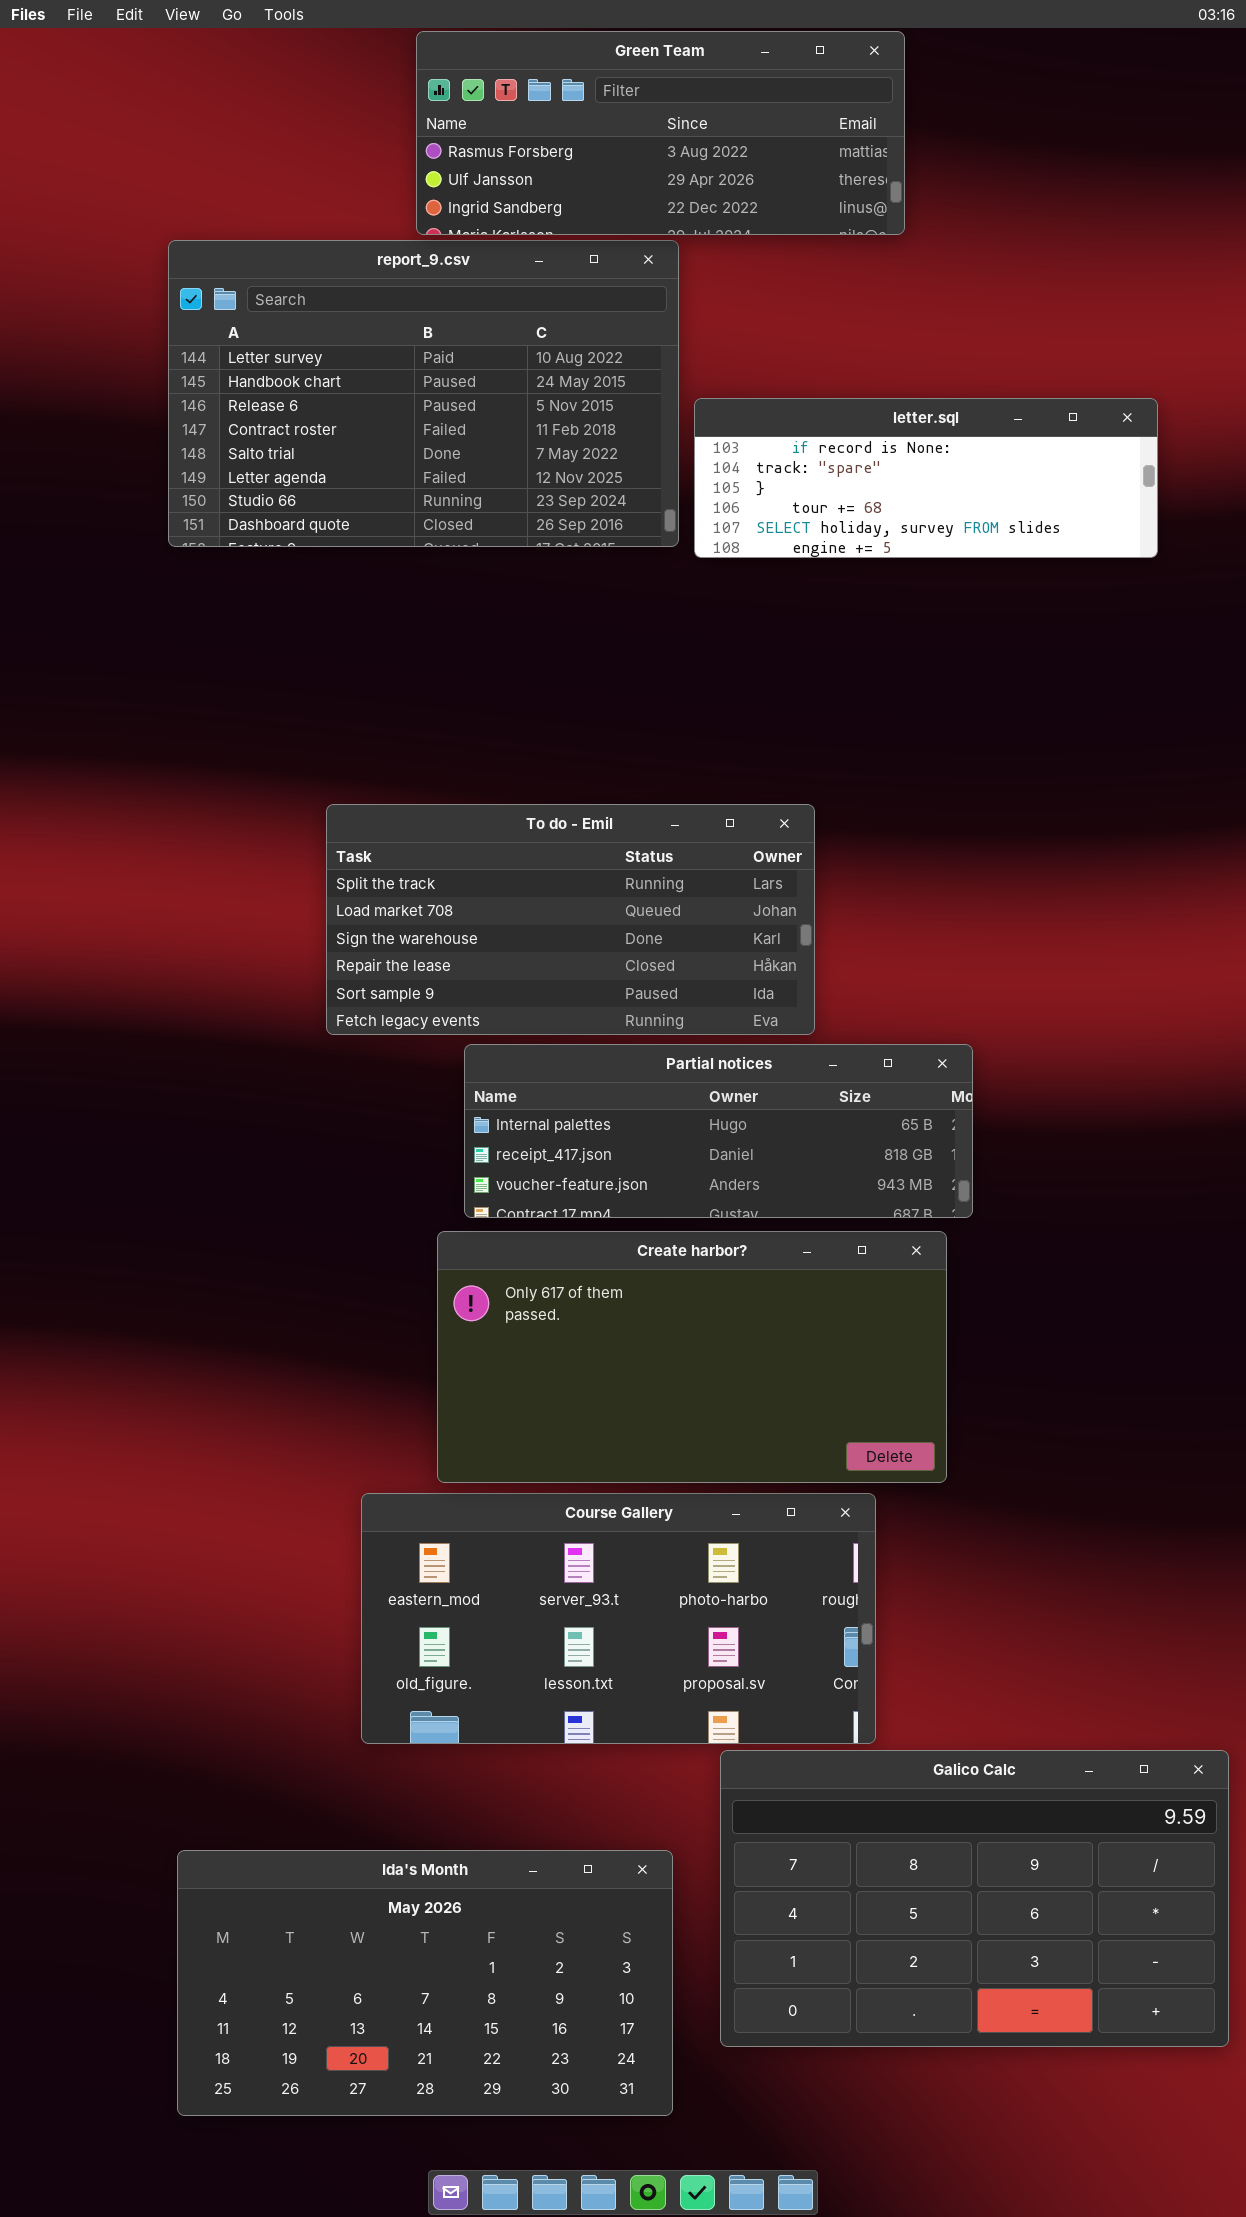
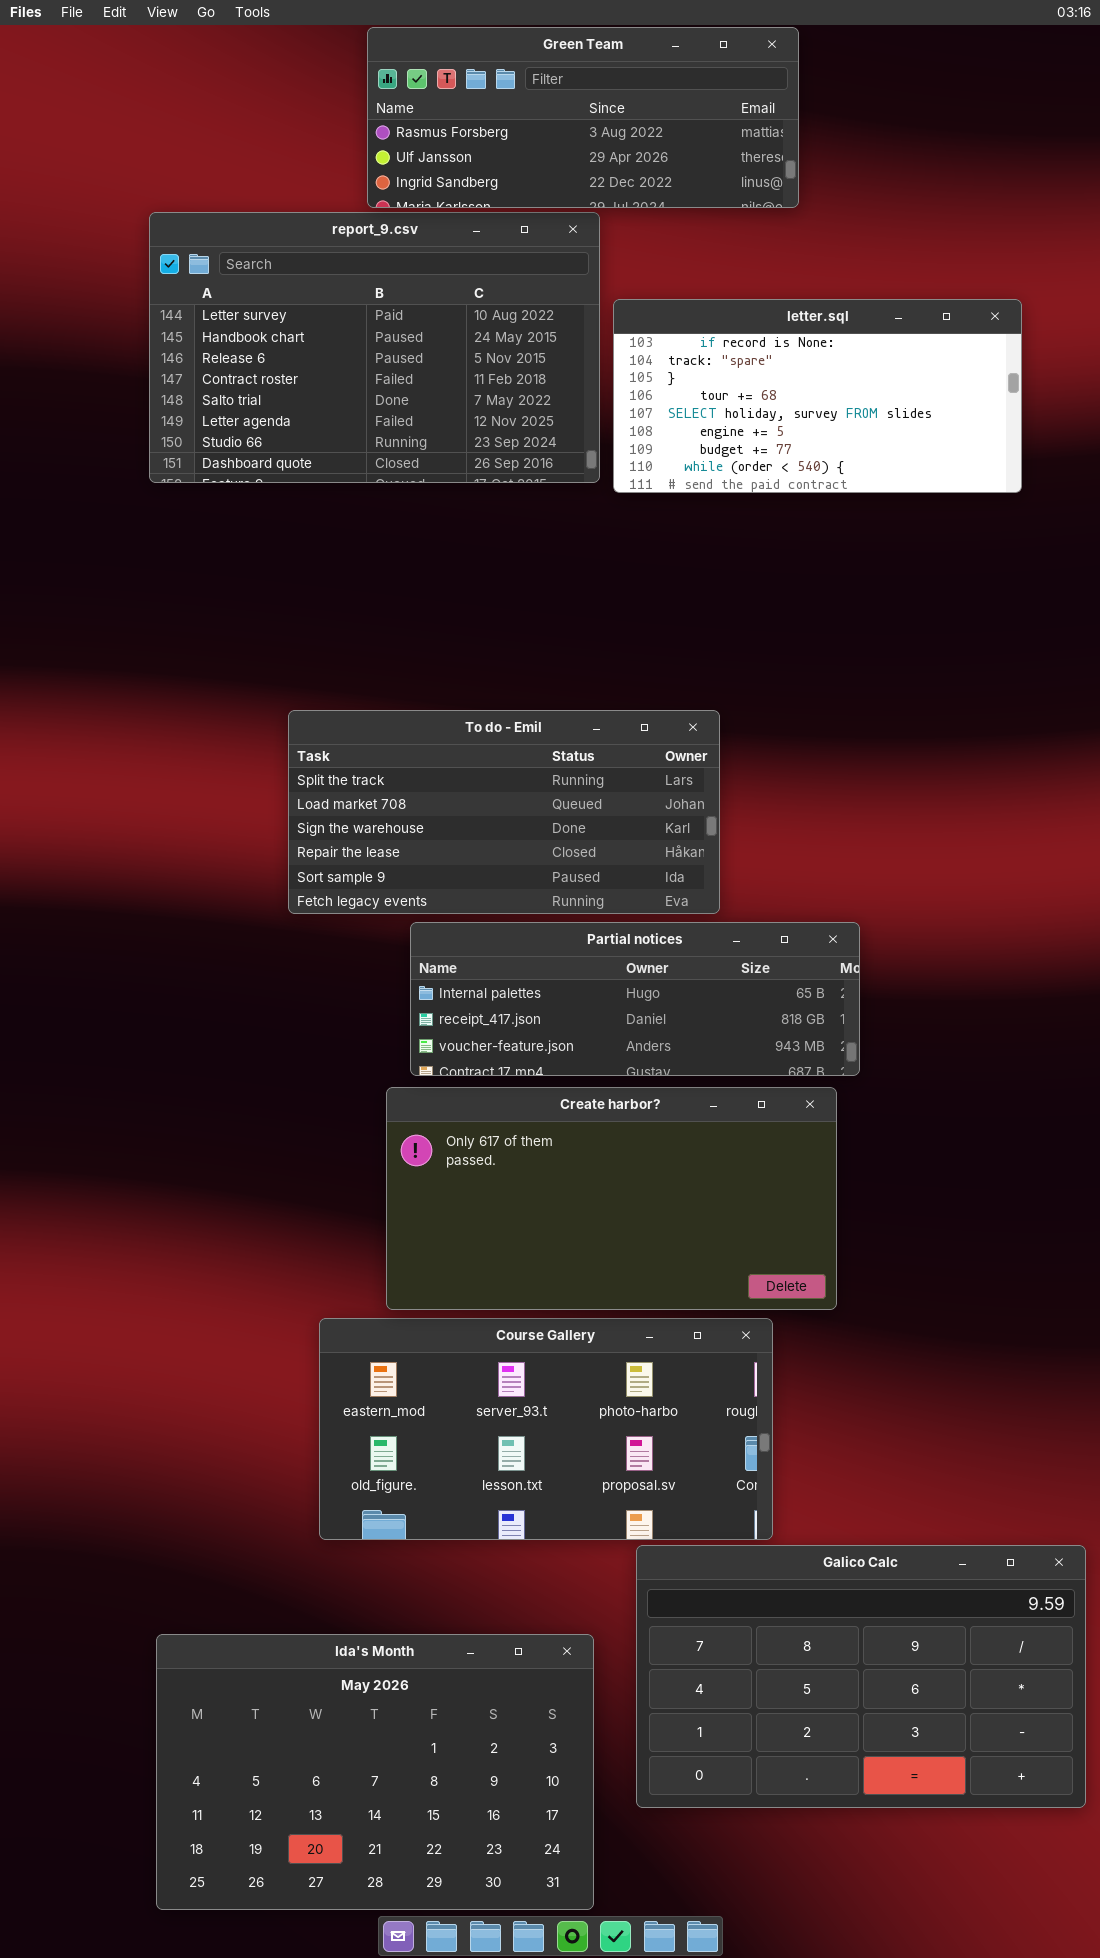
letter.sql: [694,398,1158,558] -> [613,299,1022,493], resized
Ida's Month: [177,1850,673,2116] -> [156,1634,594,1910], resized

